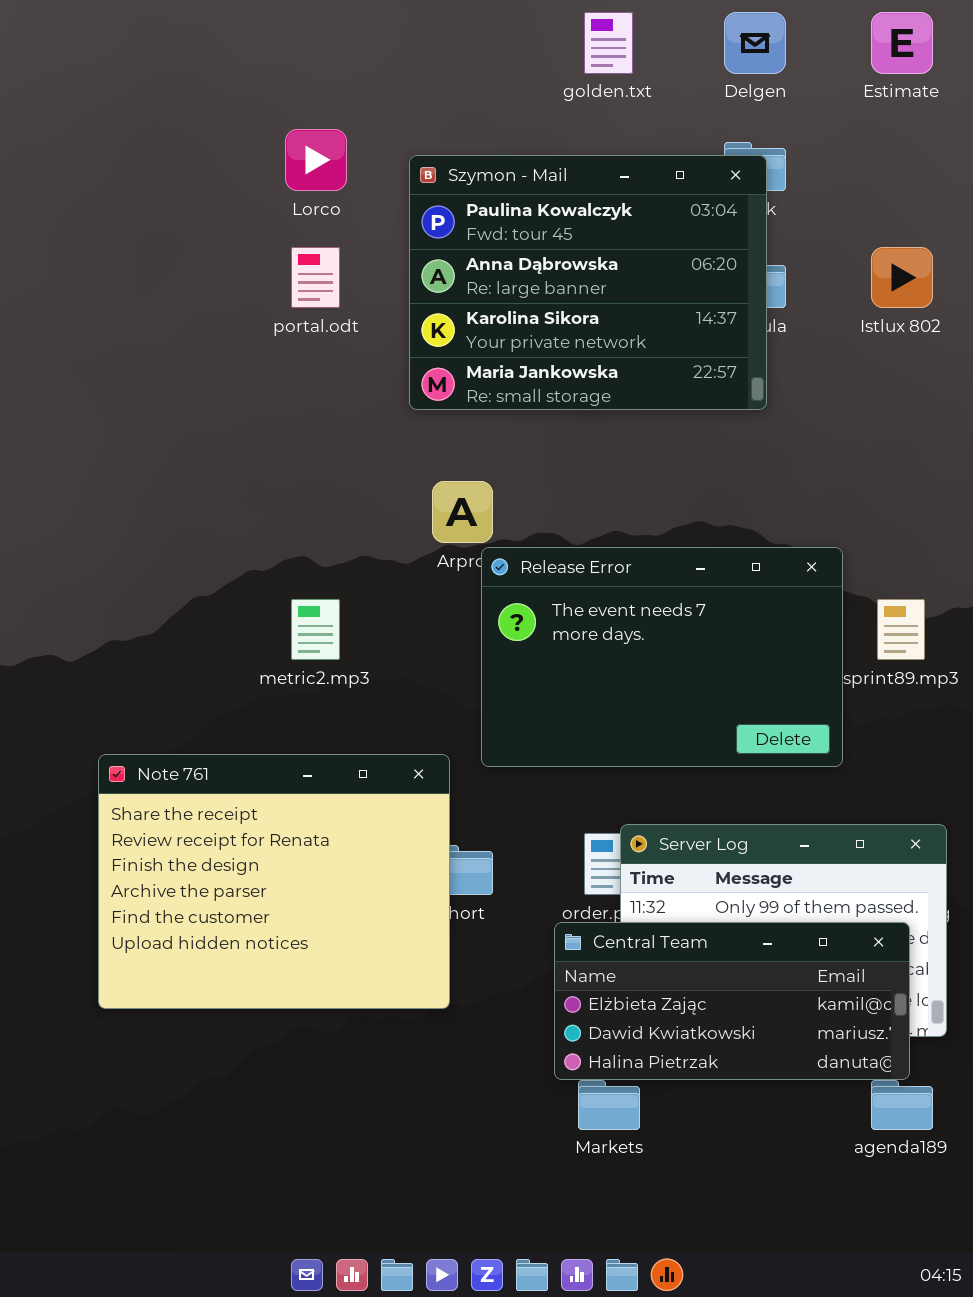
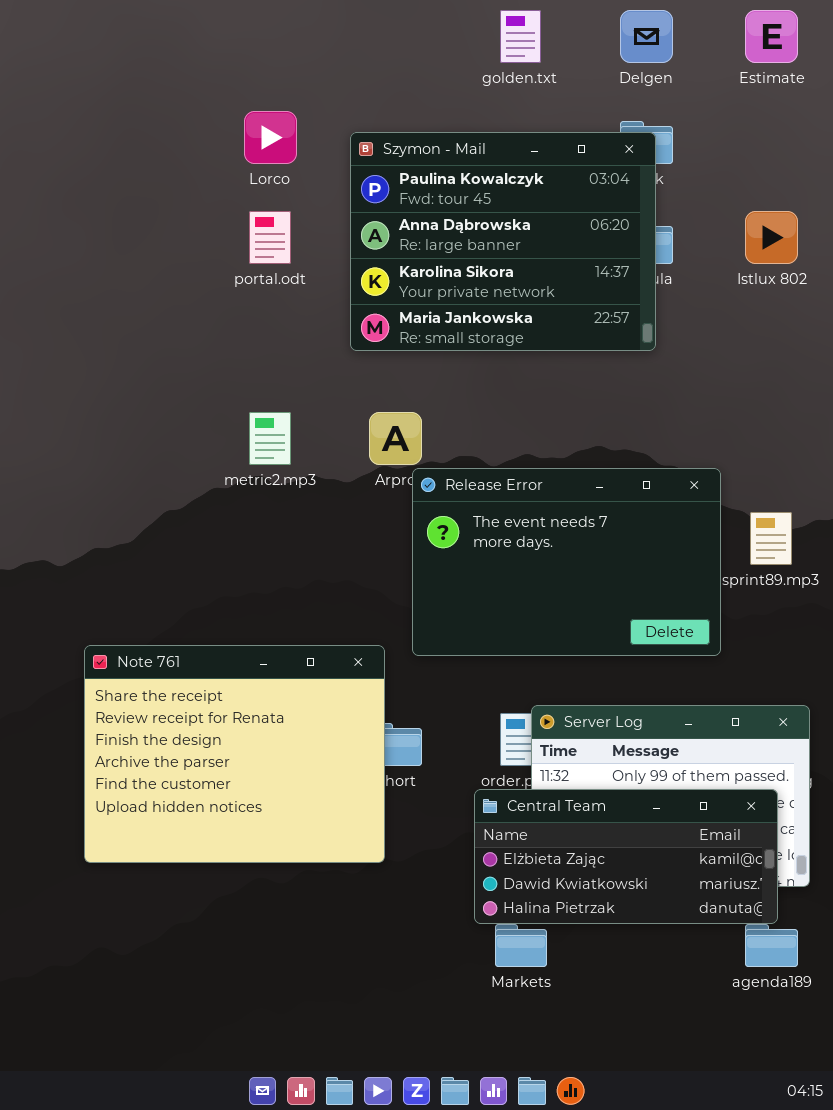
metric2.mp3: [291,599,340,660] -> [249,412,291,465], moved

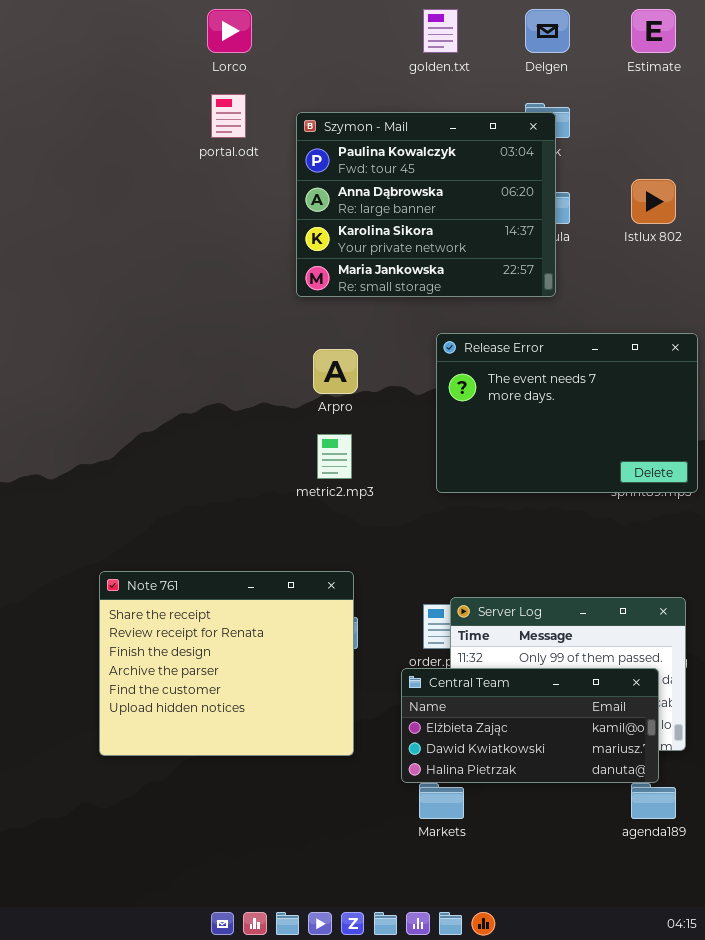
Lorco: [244,111,297,164] -> [207,9,252,53], moved
portal.odt: [249,211,291,264] -> [211,94,246,138], moved
metric2.mp3: [249,412,291,465] -> [317,434,352,479], moved
Release Error: [412,468,721,656] -> [436,333,698,493], moved
Note 761: [84,645,385,863] -> [99,571,354,756], moved

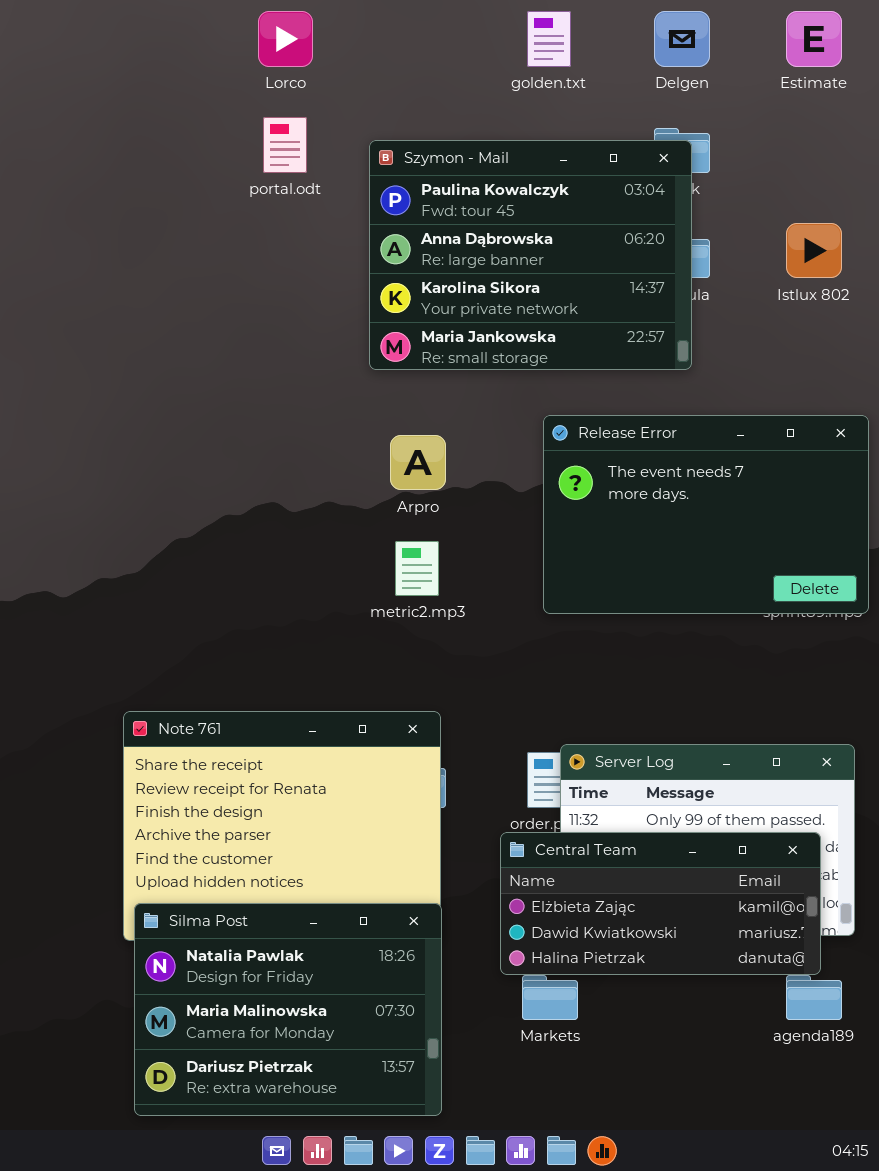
Silma Post: none -> [134,903,442,1116], opened

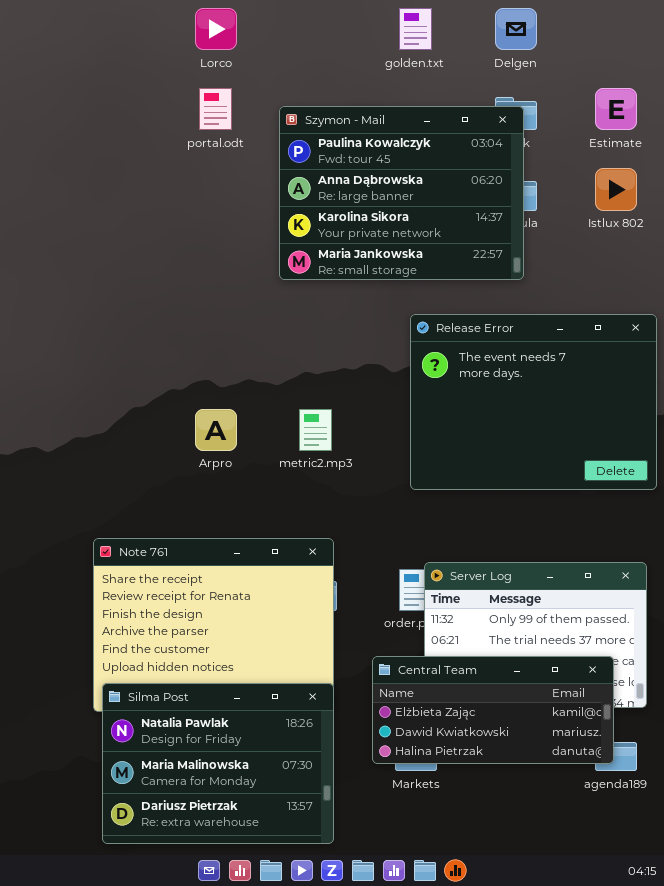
Estimate: [786,11,842,67] -> [595,88,637,130], moved
Release Error: [543,415,869,614] -> [410,314,657,490], resized
Arpro: [390,435,446,490] -> [195,409,237,451], moved
Central Team: [500,832,821,975] -> [372,656,614,764], moved

